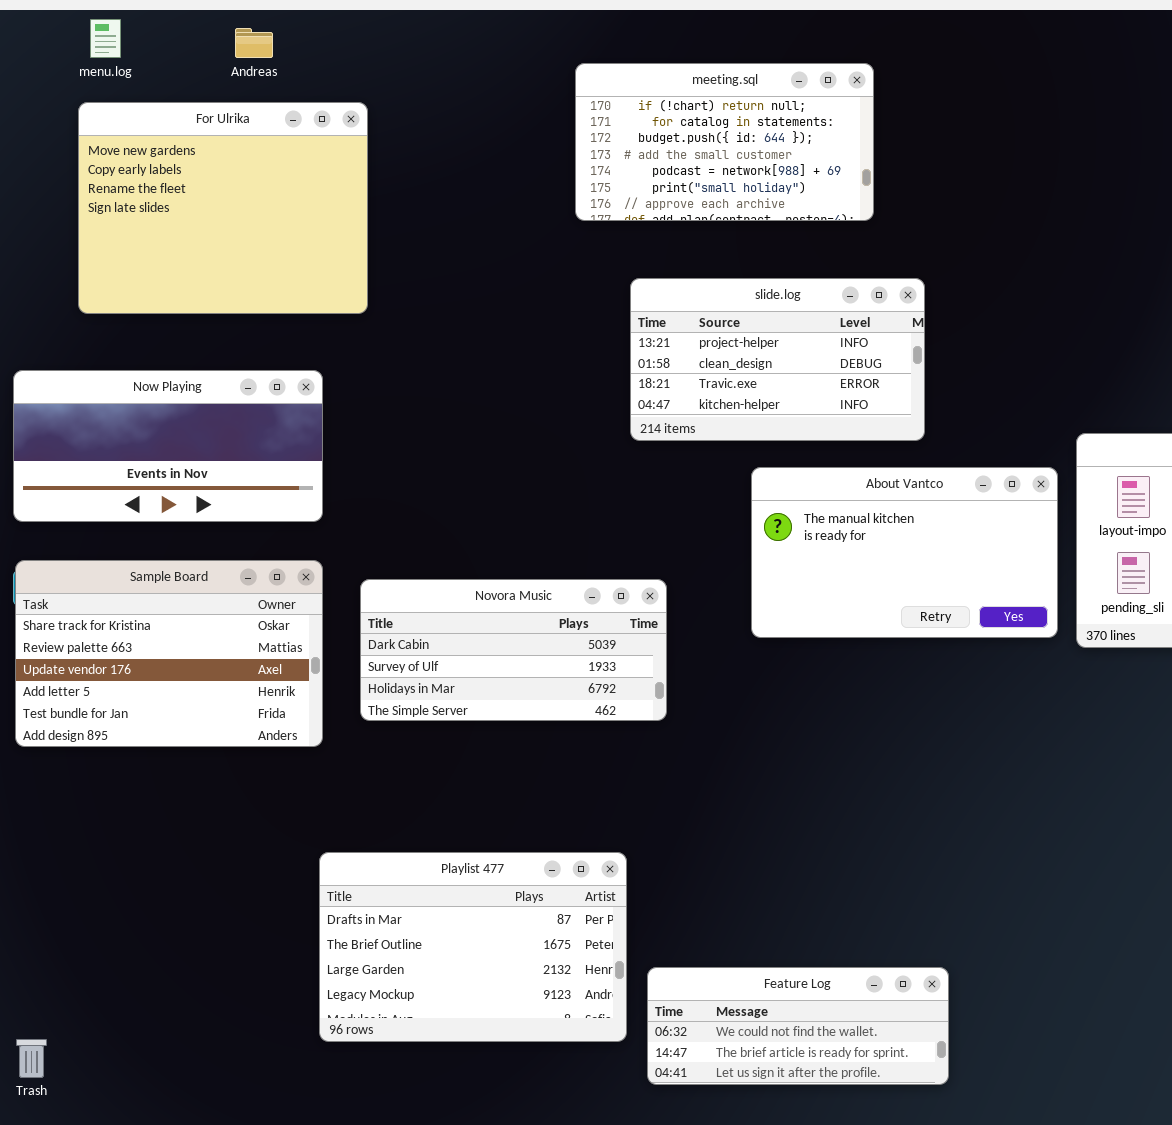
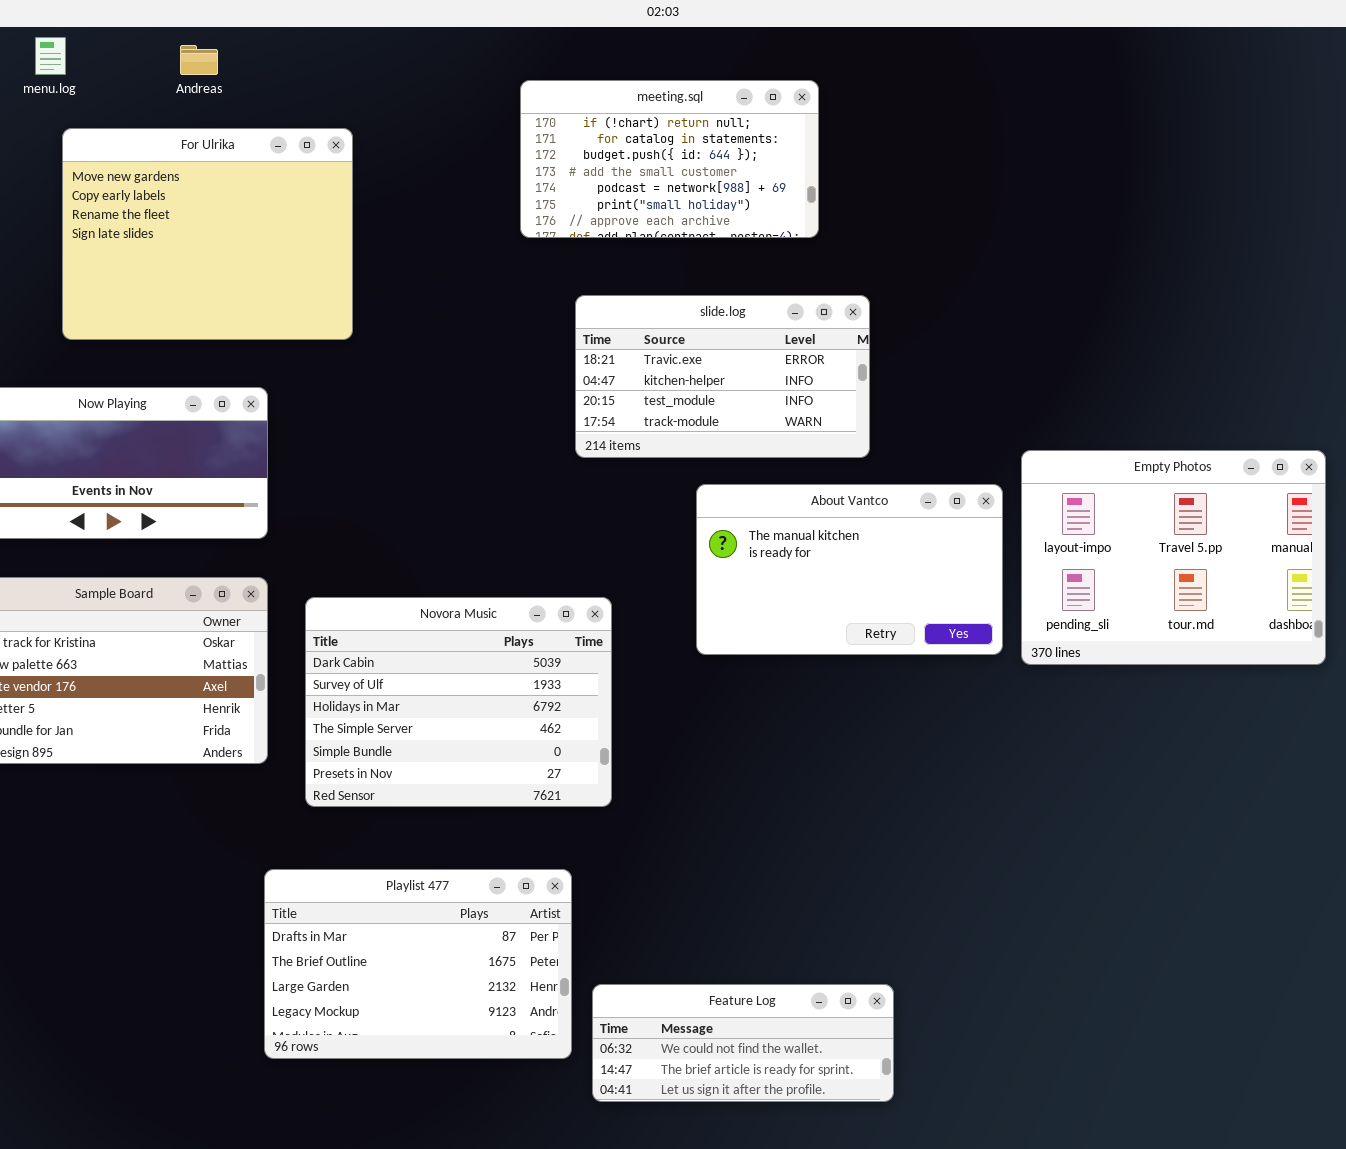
For Ulrika: [78,102,368,314] -> [62,128,353,340], moved
slide.log: [630,278,925,441] -> [575,295,870,458], scrolled down 2 rows
Novora Music: [360,579,667,721] -> [305,597,612,807], resized

